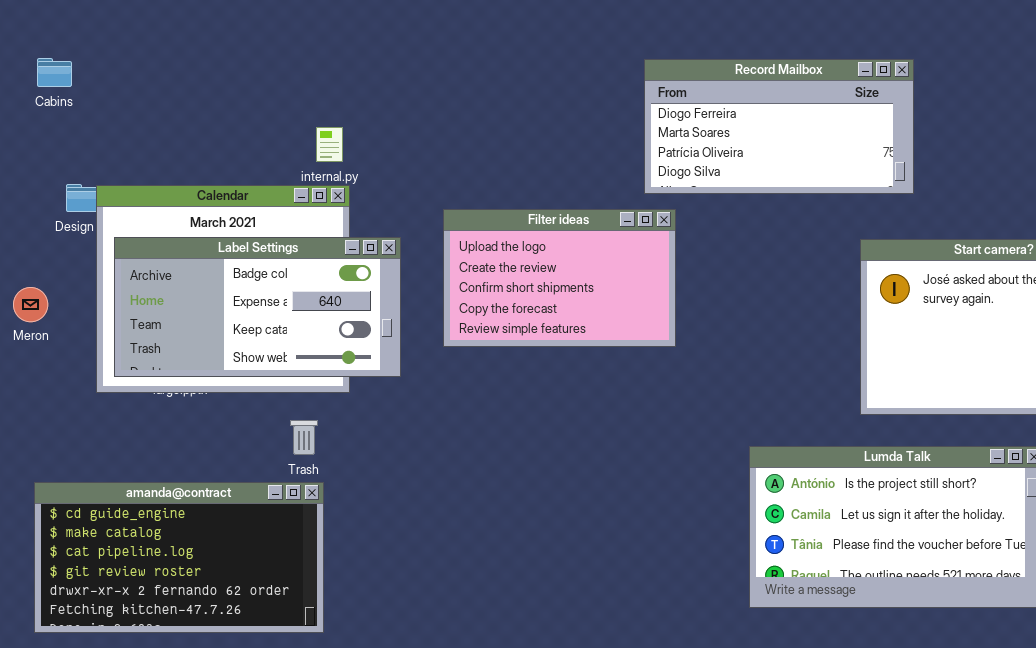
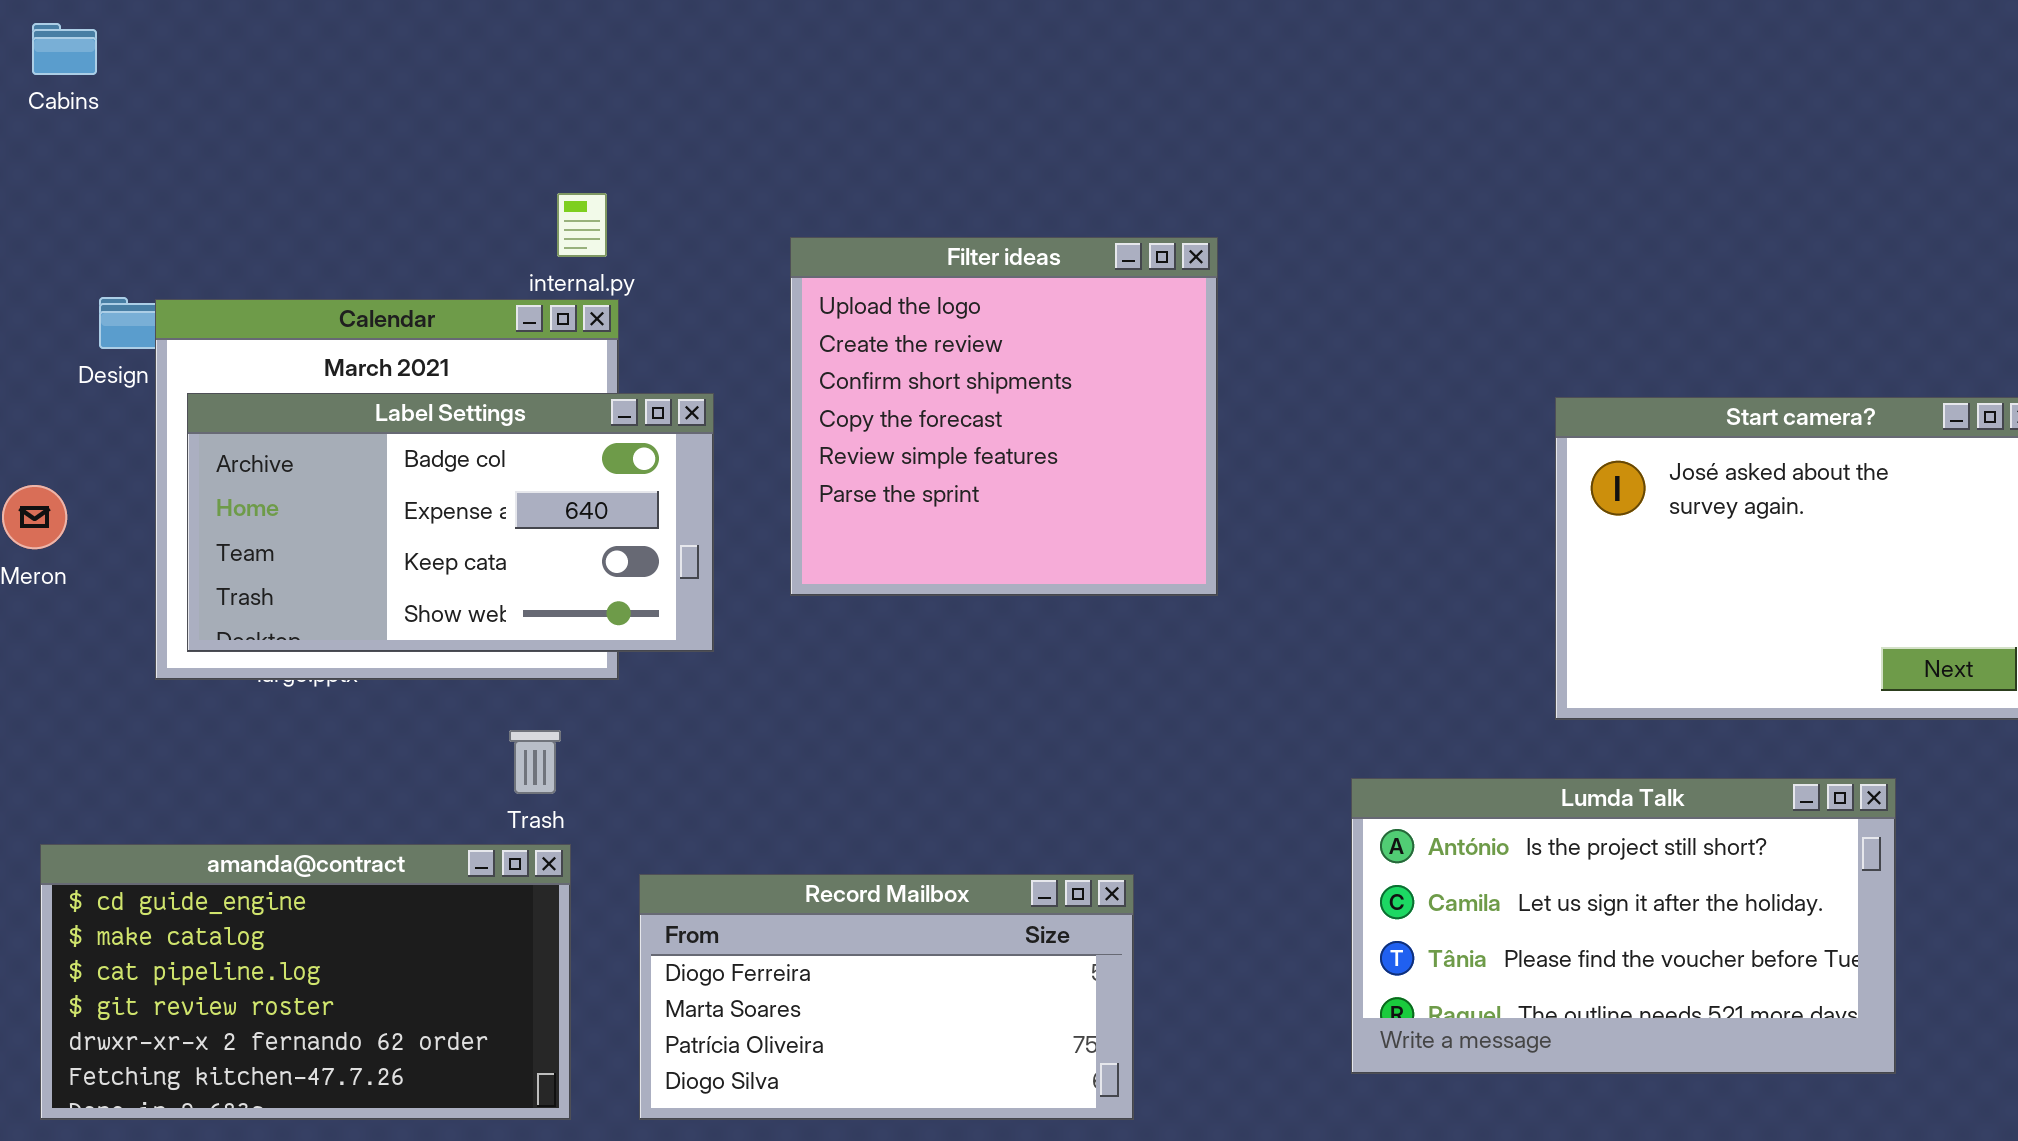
Cabins: [37,58,72,87] -> [32,23,97,75], moved
Record Mailbox: [644,59,914,194] -> [639,874,1134,1120], moved
Filter ideas: [443,209,676,347] -> [790,237,1218,596], resized

